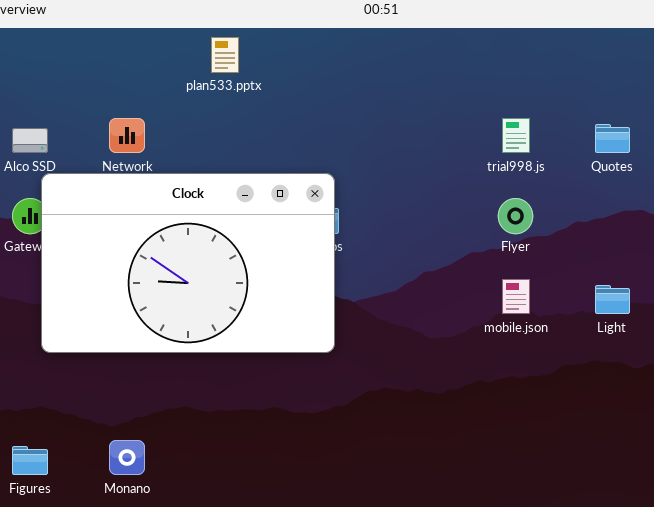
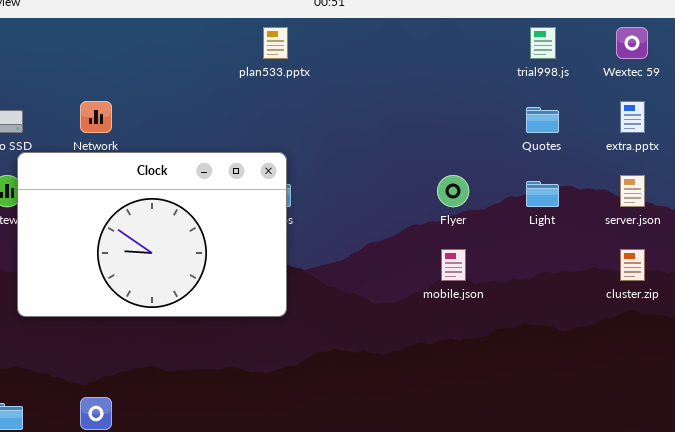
plan533.pptx: [211,37,239,73] -> [263,27,288,59], moved
trial998.js: [502,118,530,153] -> [530,27,556,59], moved
Light: [595,285,630,314] -> [526,181,559,207], moved

